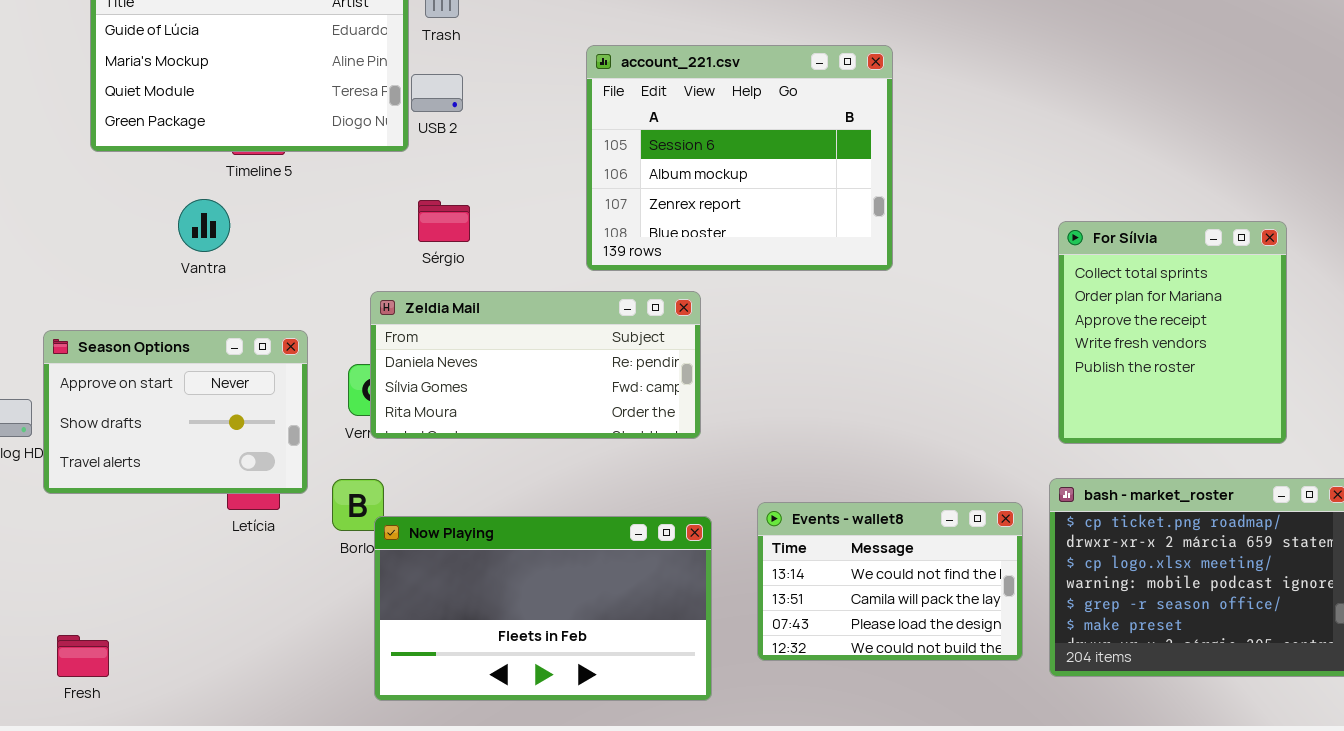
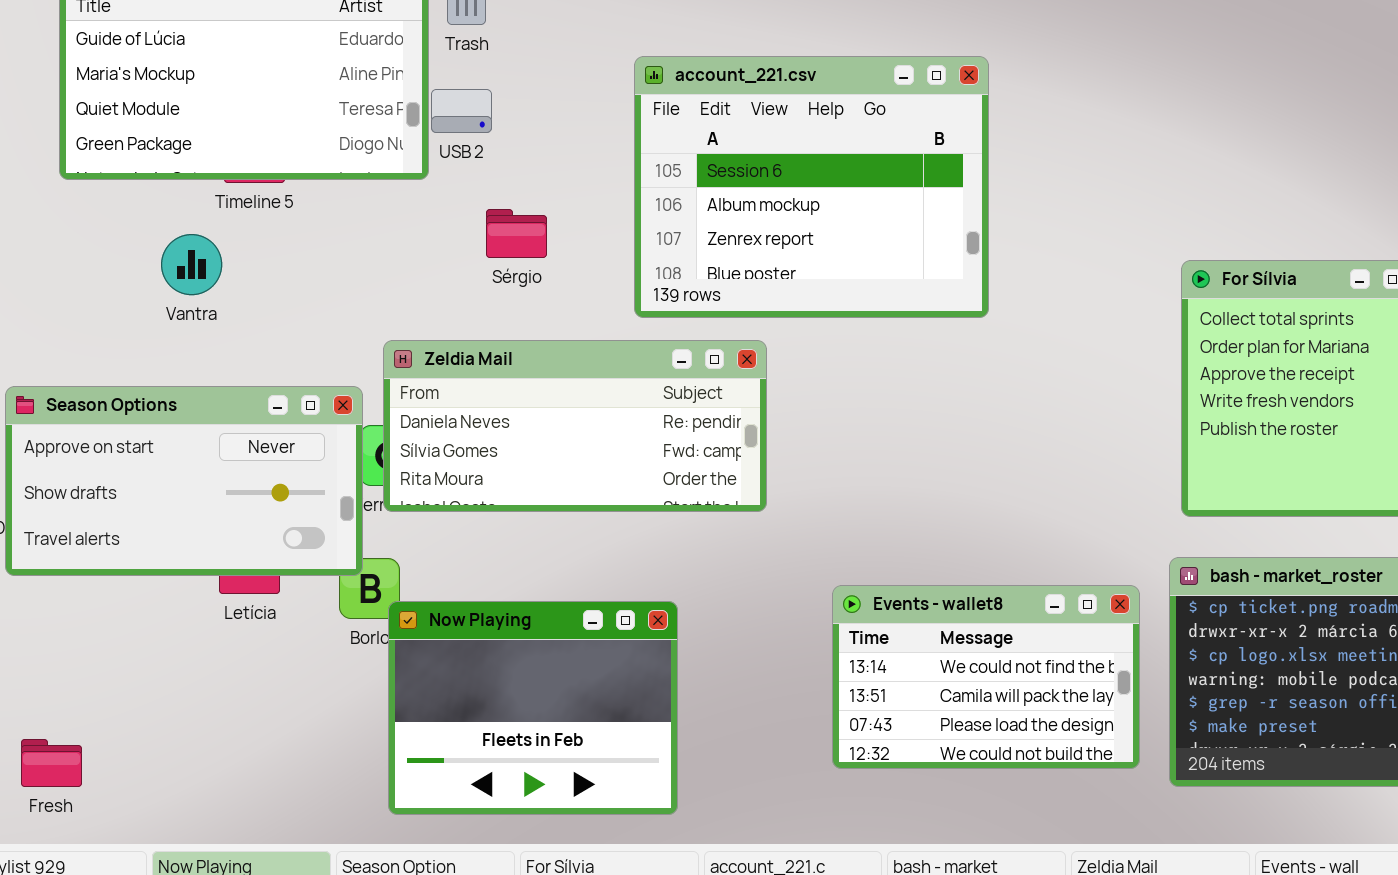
Sérgio: [418,200,470,242] -> [486,209,547,258], moved
Season Options: [43,330,308,494] -> [5,386,363,576], resized
Now Playing: [374,516,712,701] -> [388,601,678,815], resized

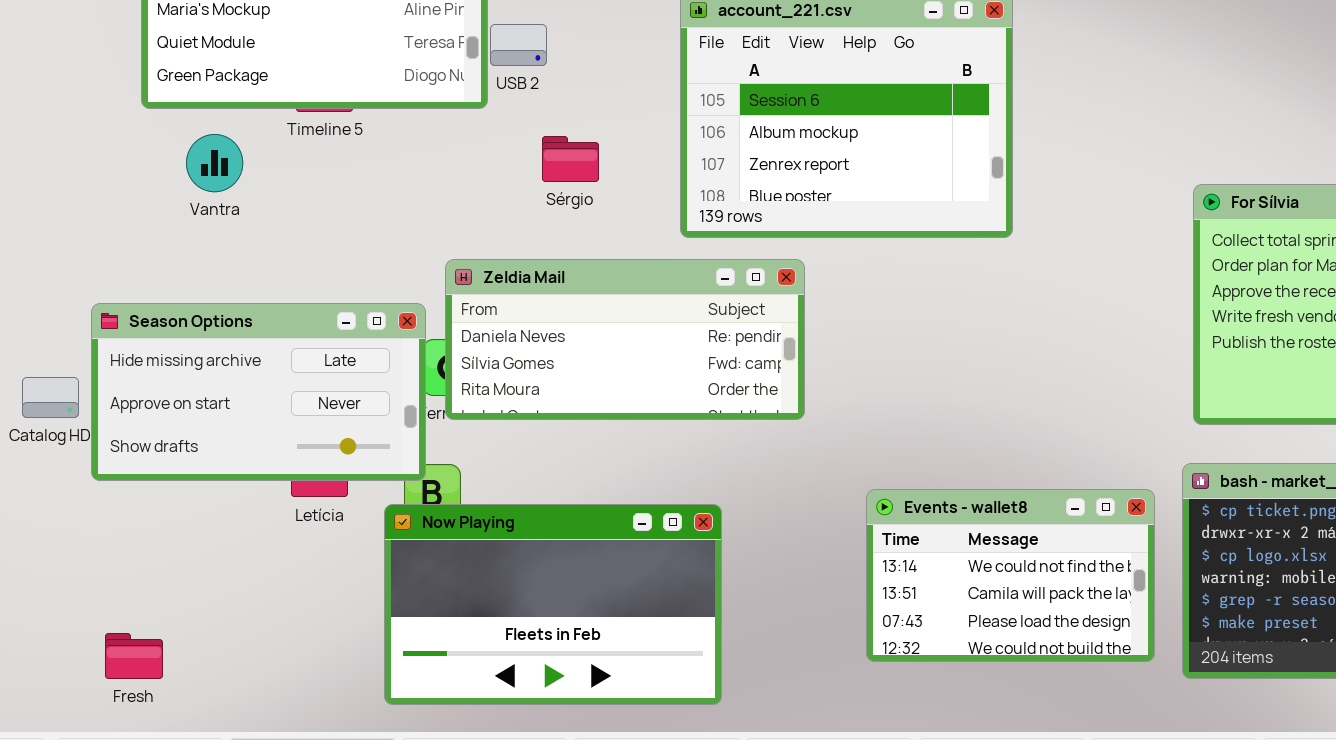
Vantra: [161,234,222,295] -> [186,134,243,192], moved
Season Options: [5,386,363,576] -> [91,303,426,481], scrolled up 1 row
Now Playing: [388,601,678,815] -> [384,504,722,705], resized

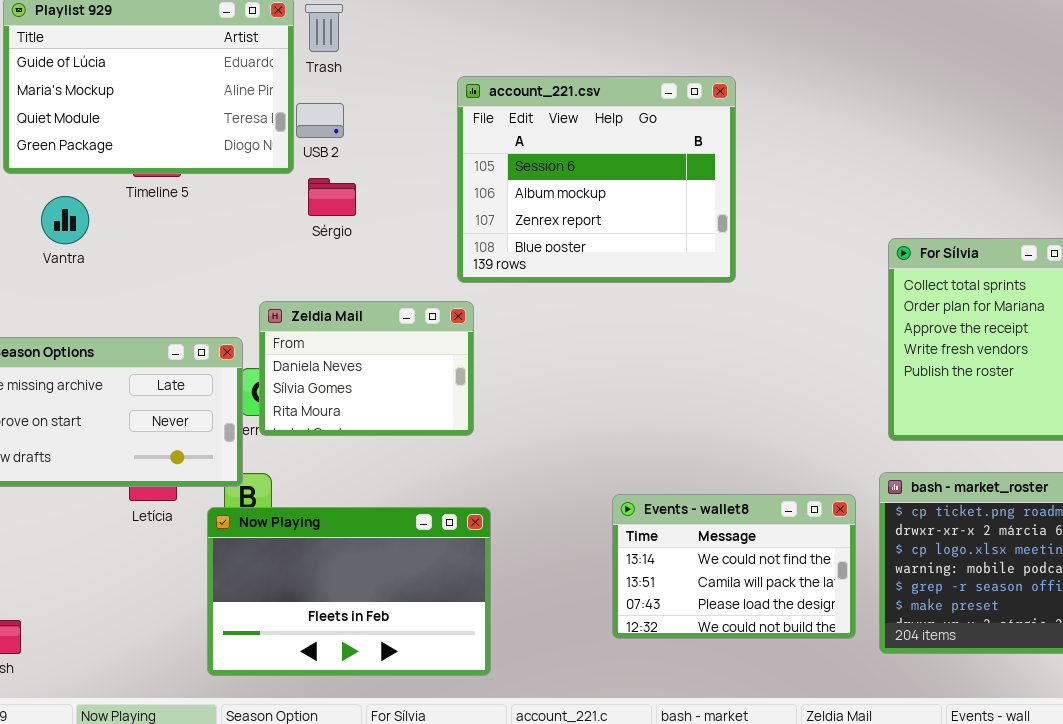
Sérgio: [542,136,599,182] -> [308,178,356,216], moved
Zeldia Mail: [445,259,805,420] -> [259,301,474,436], resized

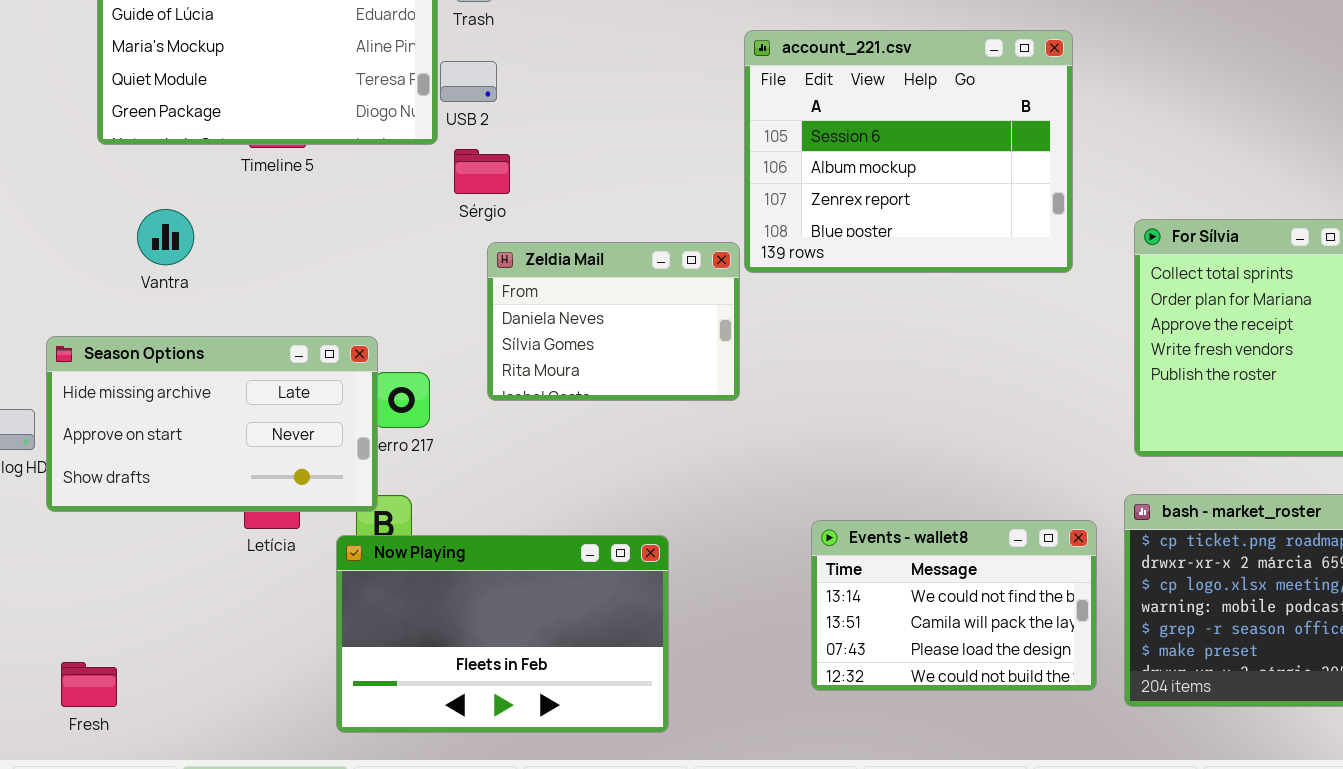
account_221.csv: [457,76,736,283] -> [744,30,1073,273], moved
Vantra: [41,196,89,244] -> [137,209,194,265], moved
Zeldia Mail: [259,301,474,436] -> [487,242,740,401], moved

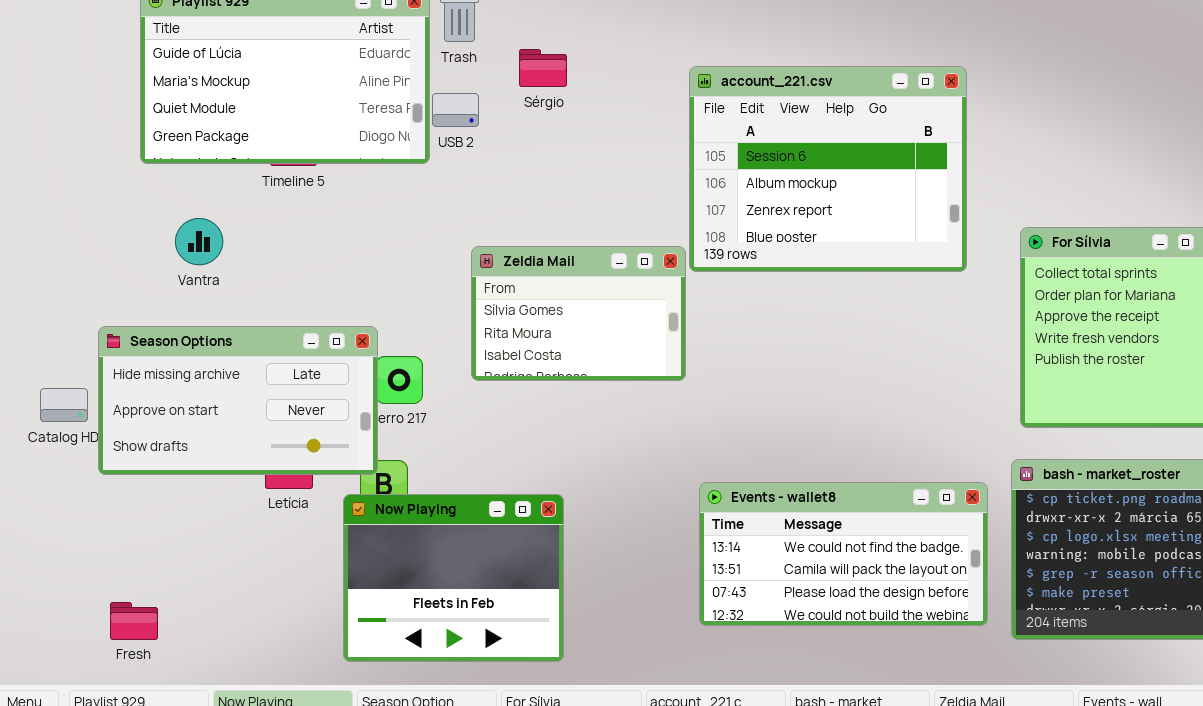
Sérgio: [454,149,510,194] -> [519,49,567,87], moved
Zeldia Mail: [487,242,740,401] -> [471,246,686,381], scrolled down 1 row
Events - wallet8: [811,520,1097,691] -> [699,482,988,626], resized
Now Playing: [336,535,669,733] -> [343,494,564,662], resized

